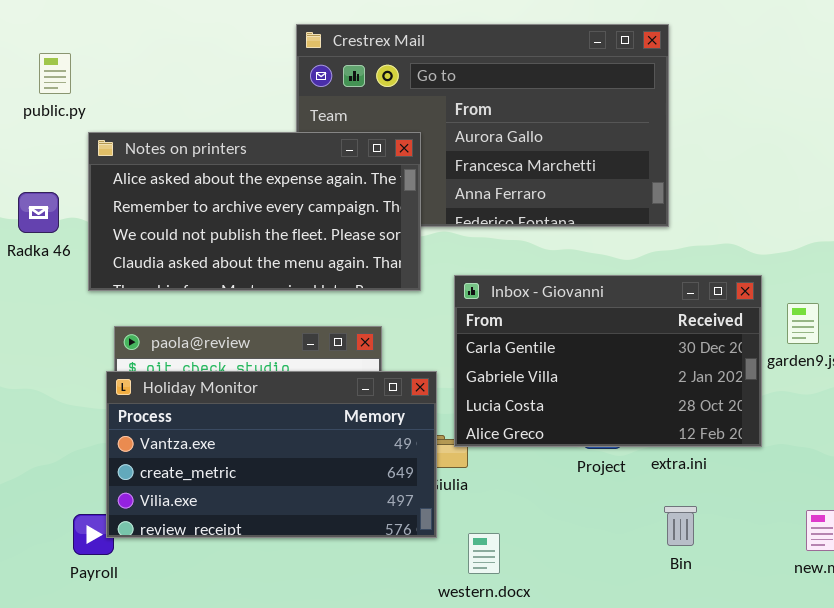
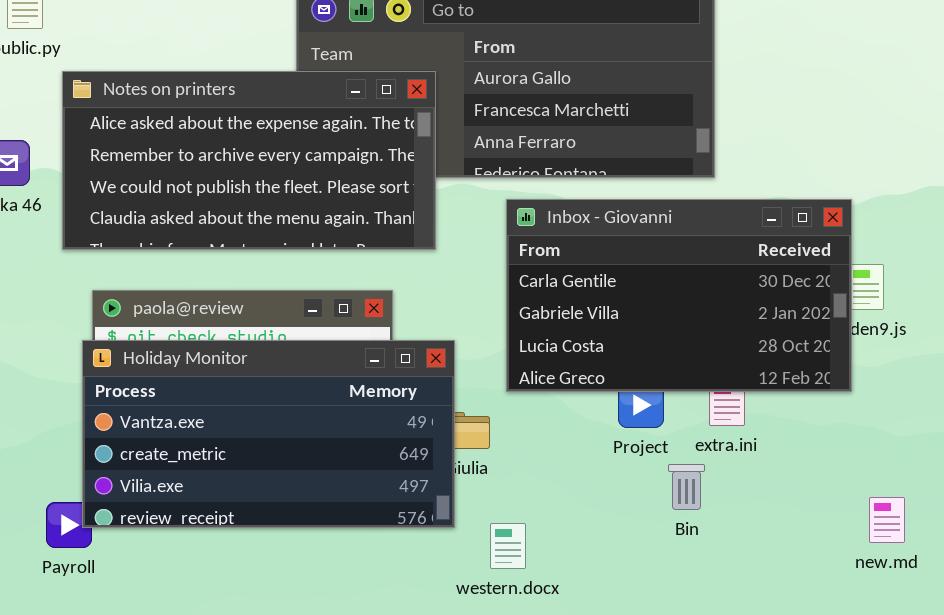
Inbox - Giovanni: [454,275,762,447] -> [506,199,852,392], moved
Bin: [664,506,697,546] -> [668,464,705,510], moved

